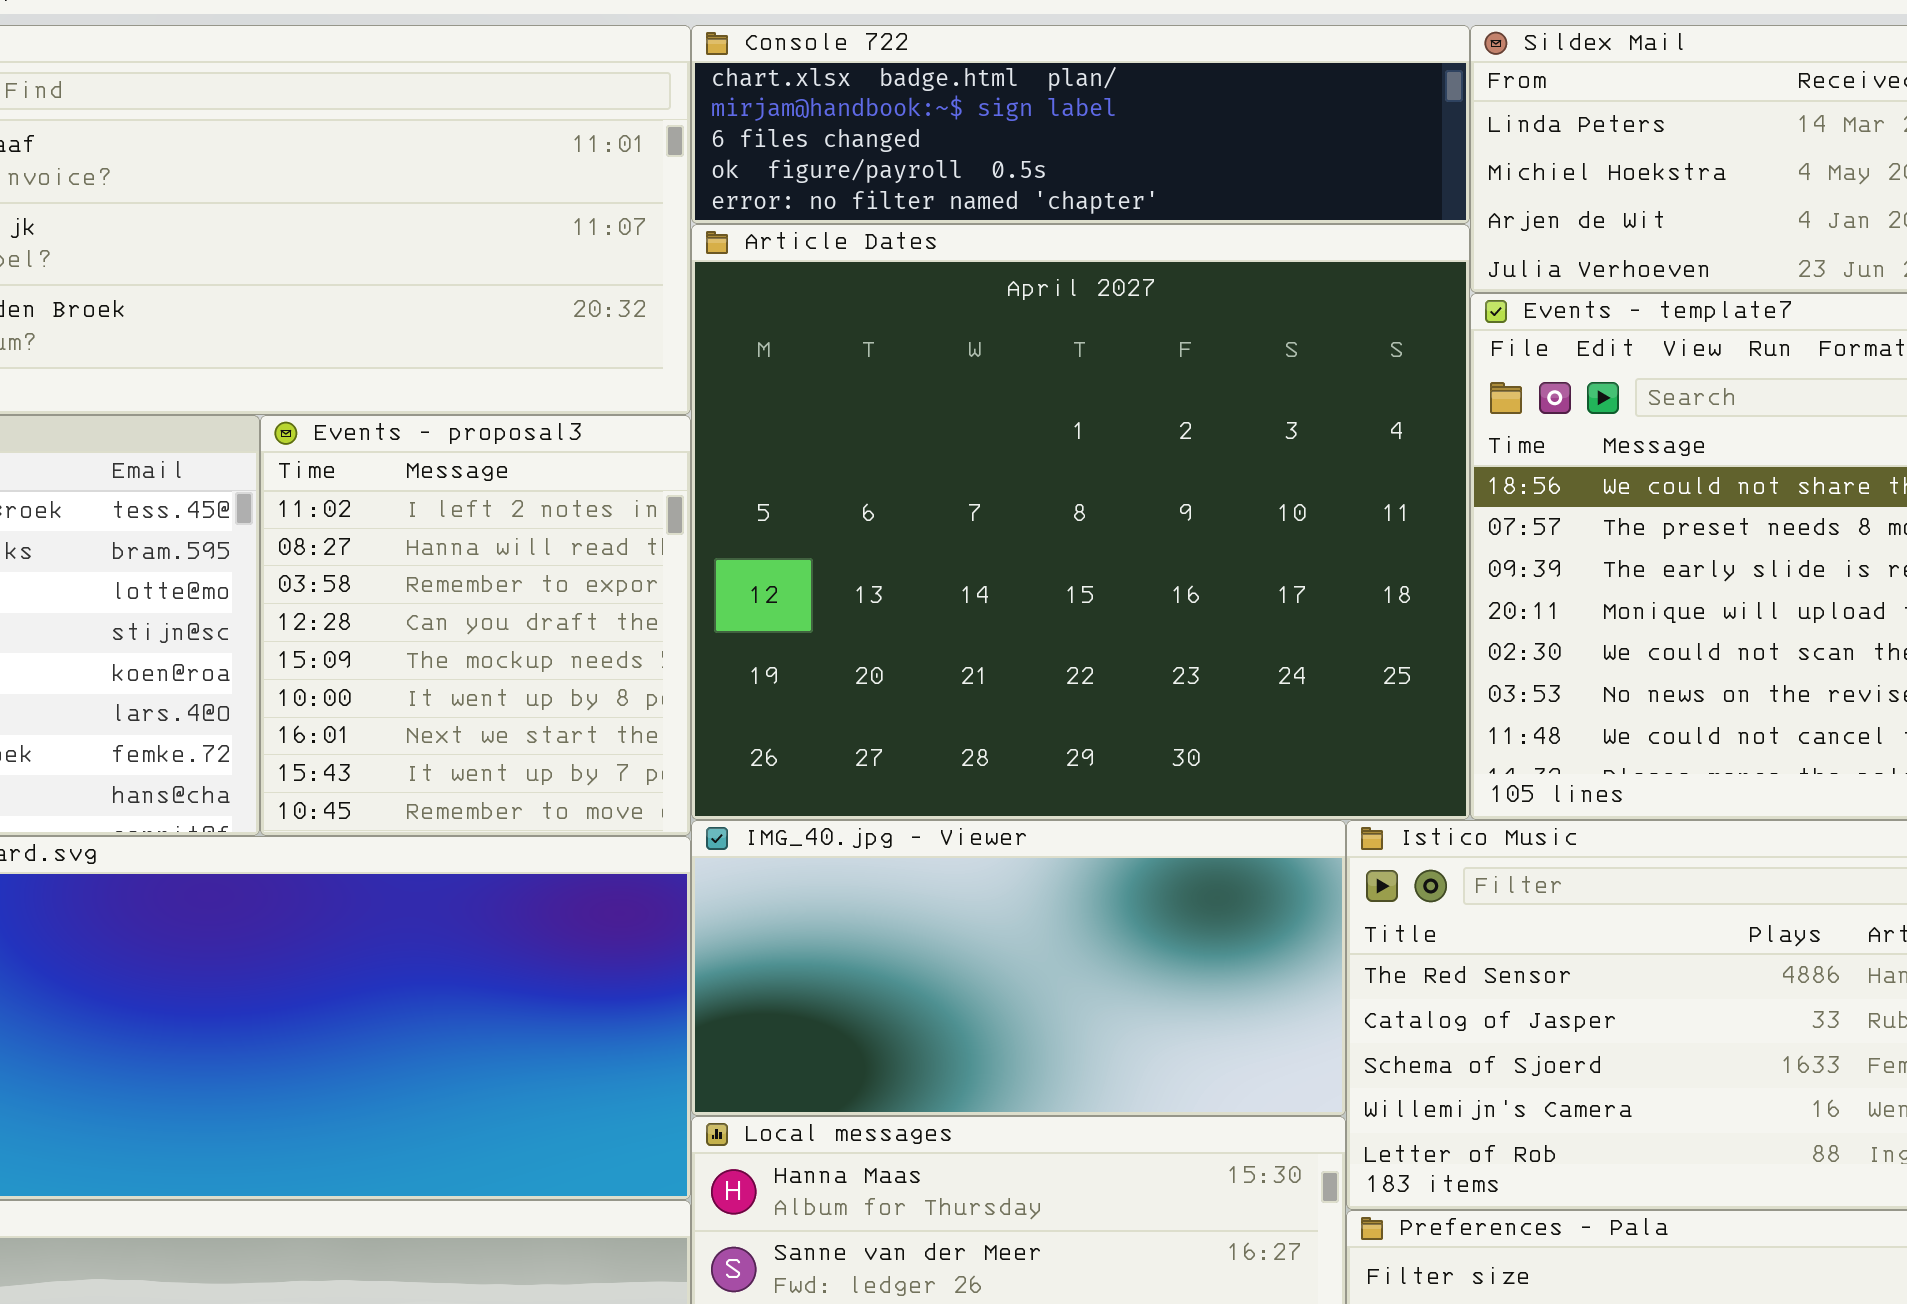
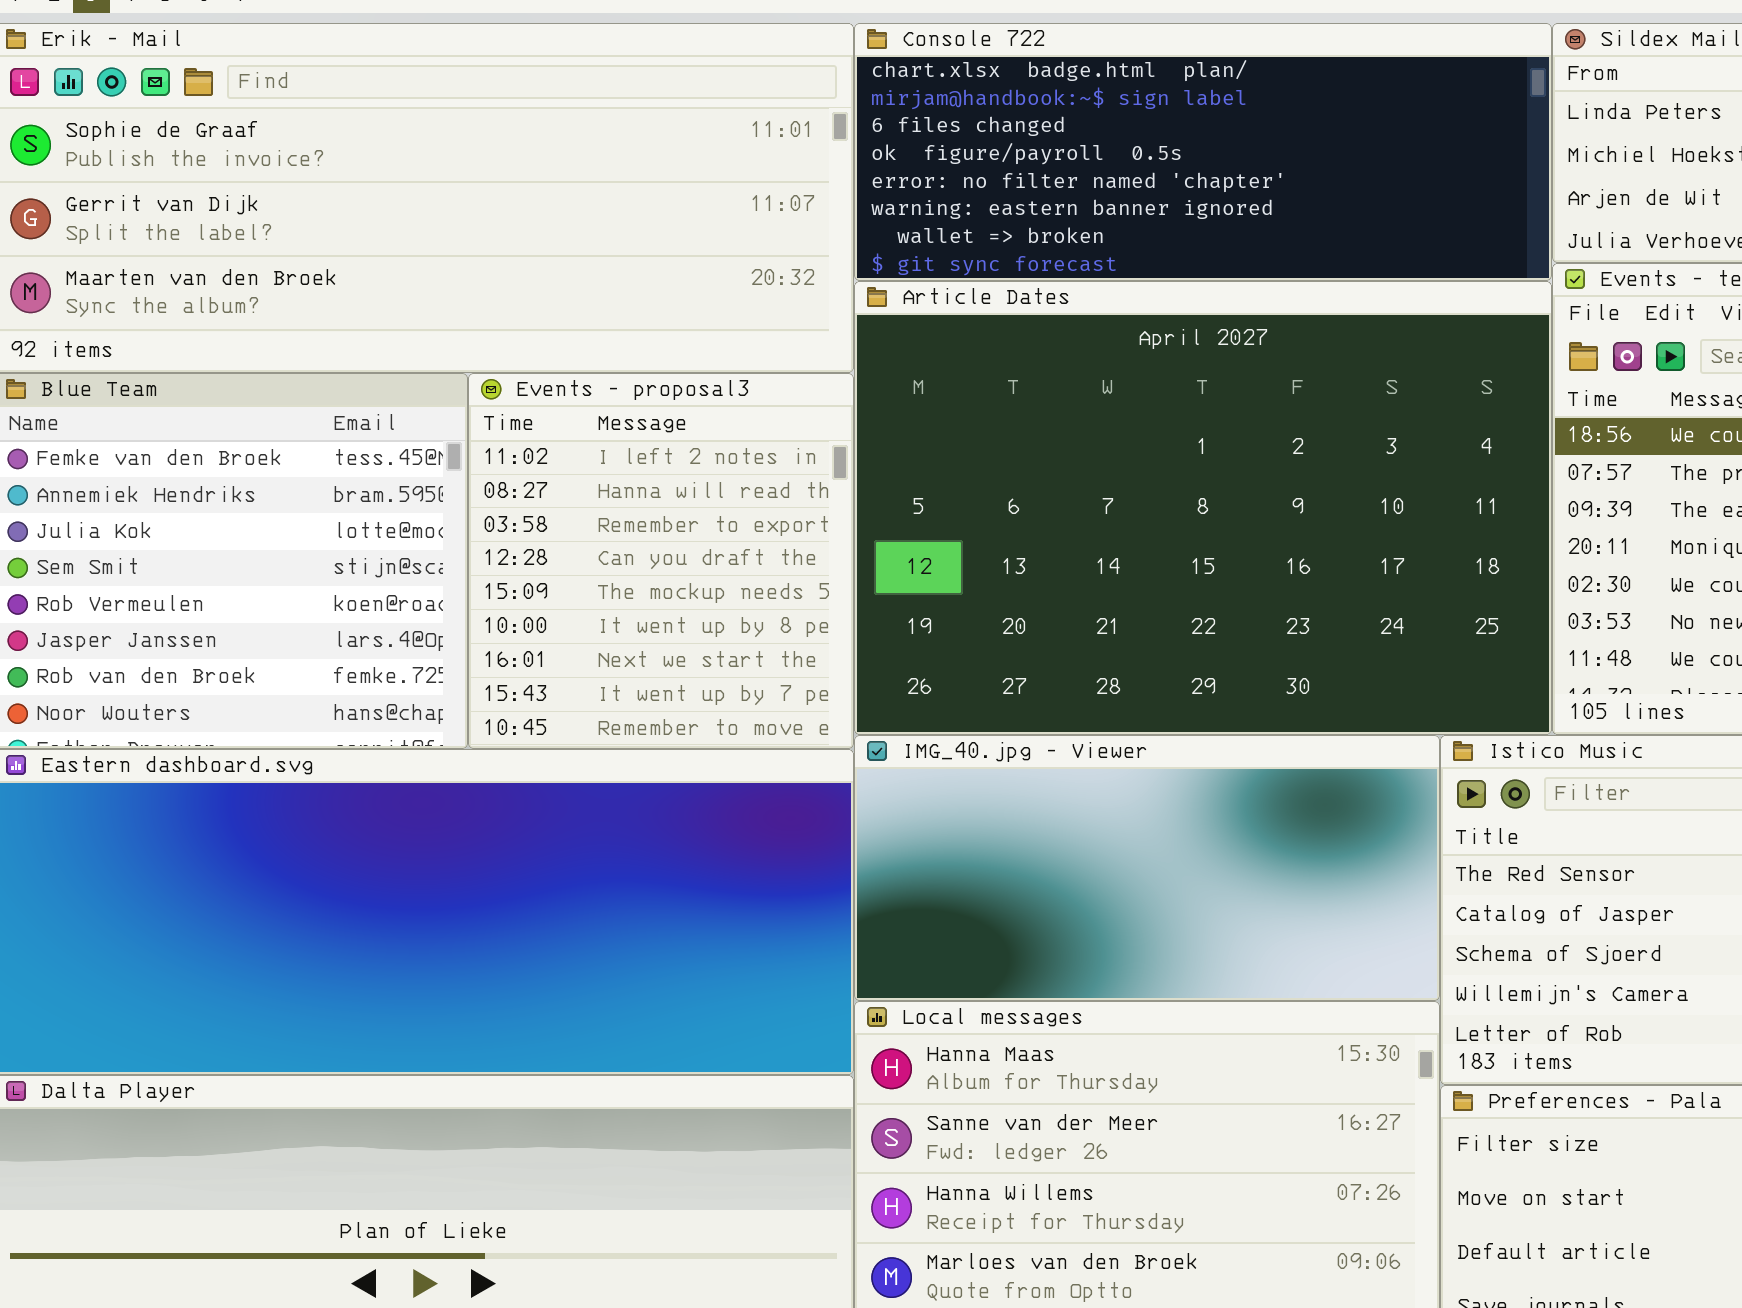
Console 722: [691,25,1470,224] -> [854,23,1552,281], resized
Article Dates: [691,224,1470,820] -> [854,281,1552,735], resized

